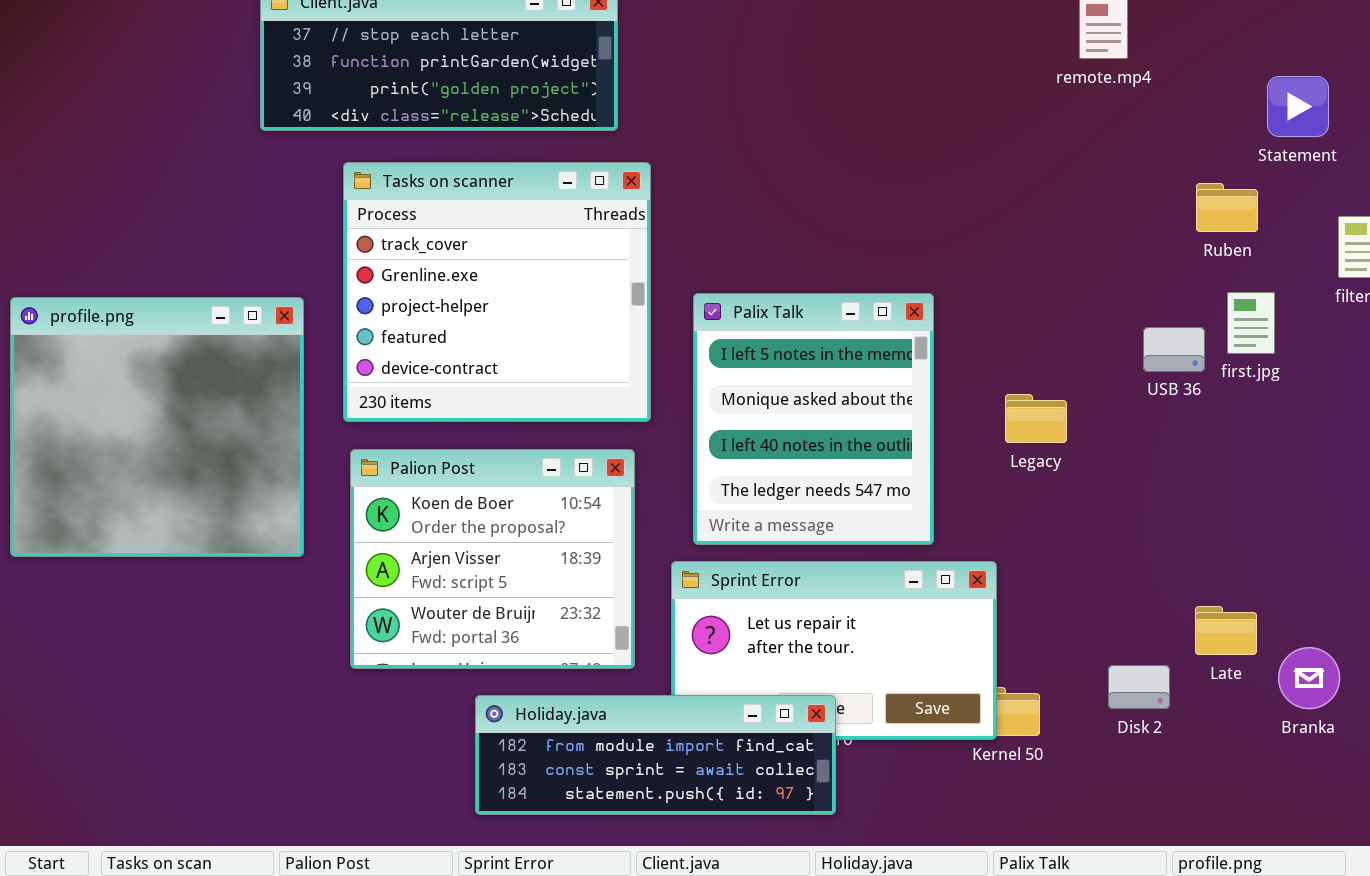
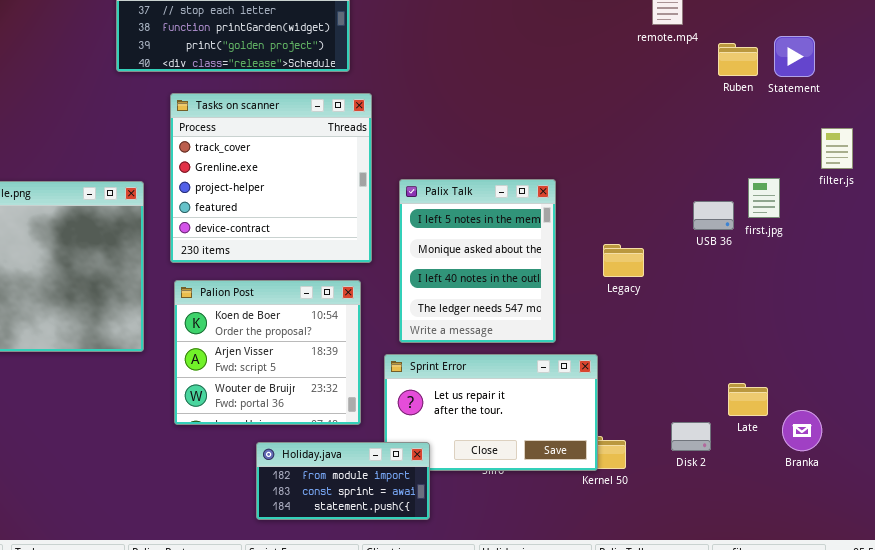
Ruben: [1196,183,1258,232] -> [718,43,758,76], moved
Holiday.java: [475,695,836,815] -> [256,442,430,520], resized

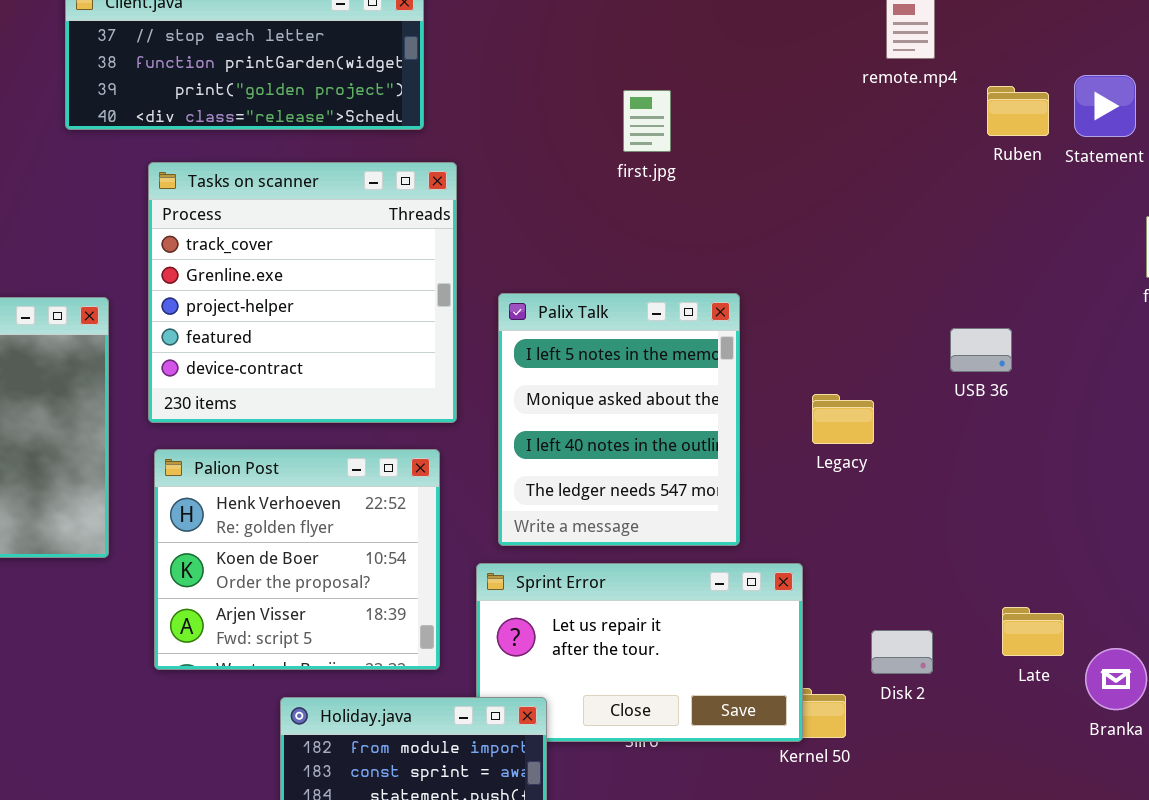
first.jpg: [748,178,780,218] -> [623,90,671,152], moved
Palion Post: [174,280,361,425] -> [154,449,440,670], scrolled up 1 row
Disk 2: [671,422,711,451] -> [871,630,933,674], moved

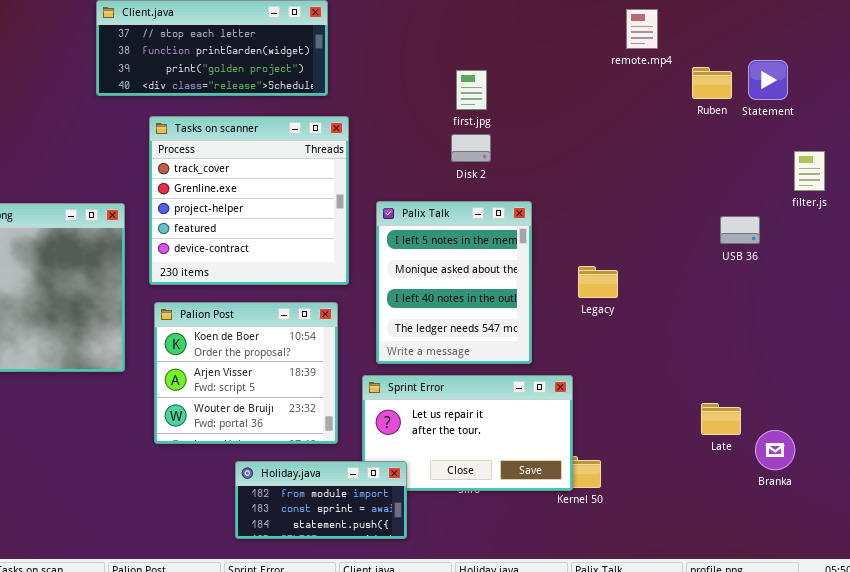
USB 36: [950,328,1012,372] -> [720,216,760,244], moved
Palion Post: [154,449,440,670] -> [154,302,338,444], scrolled down 1 row
Disk 2: [871,630,933,674] -> [451,134,491,162], moved

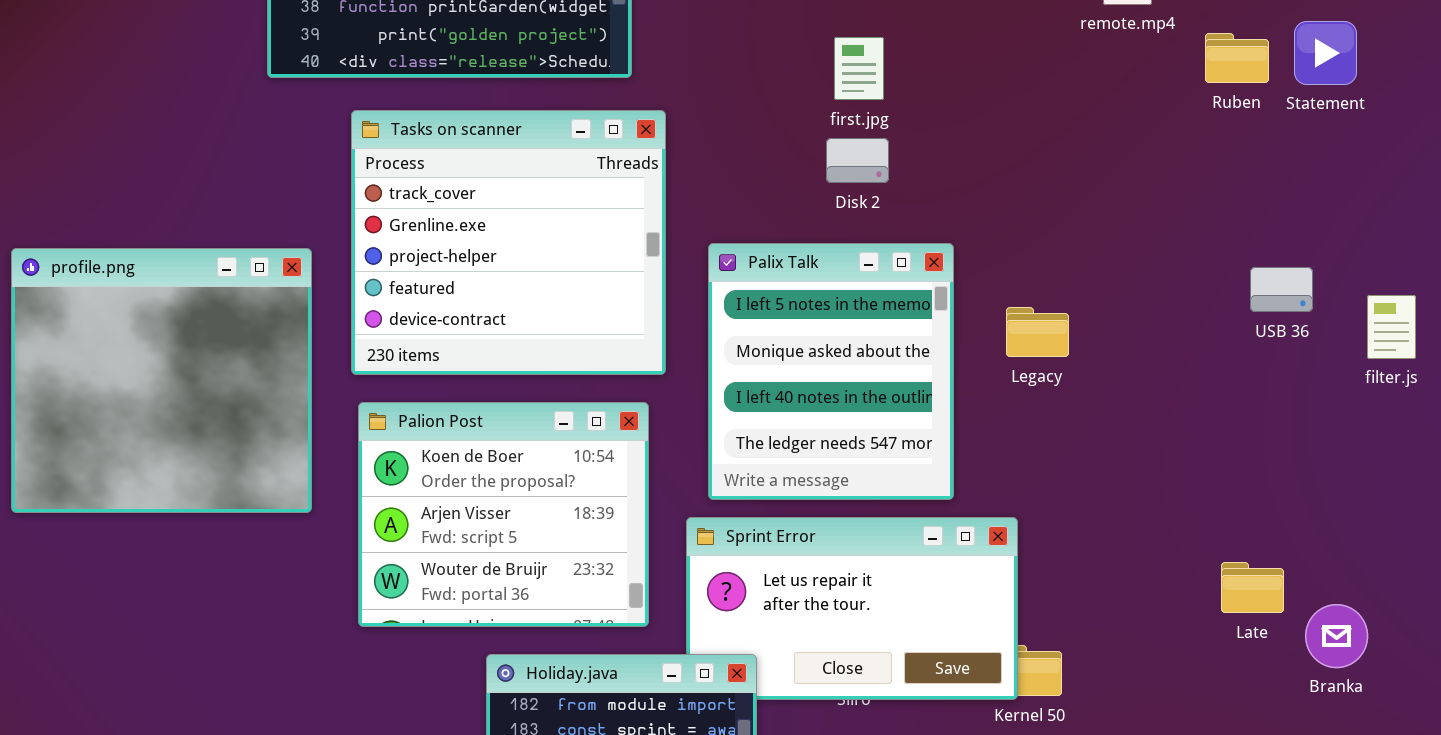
filter.js: [794,151,825,191] -> [1367,295,1416,359], moved
Legacy: [578,266,618,298] -> [1006,307,1069,357], moved

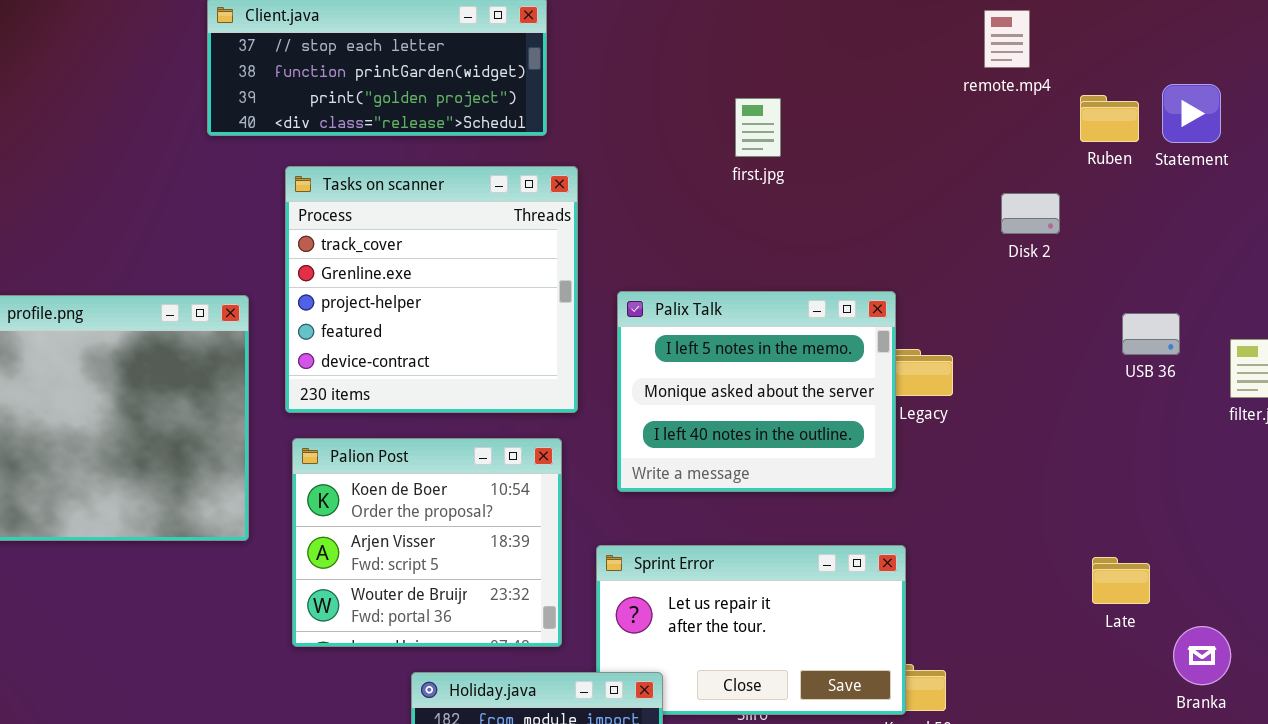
Disk 2: [826,138,889,183] -> [1001,193,1060,234], moved
Palix Talk: [708,243,954,500] -> [617,291,896,492], resized
Late: [1221,562,1284,613] -> [1092,557,1150,604], moved

